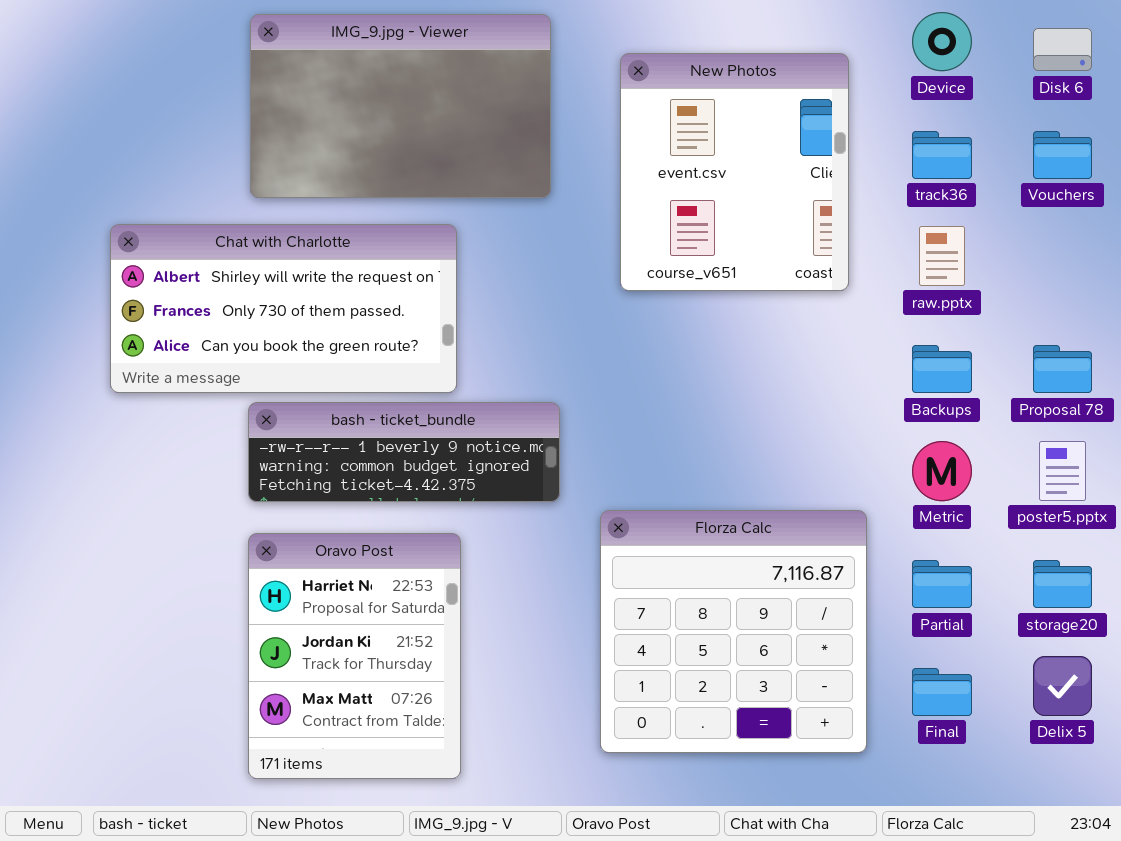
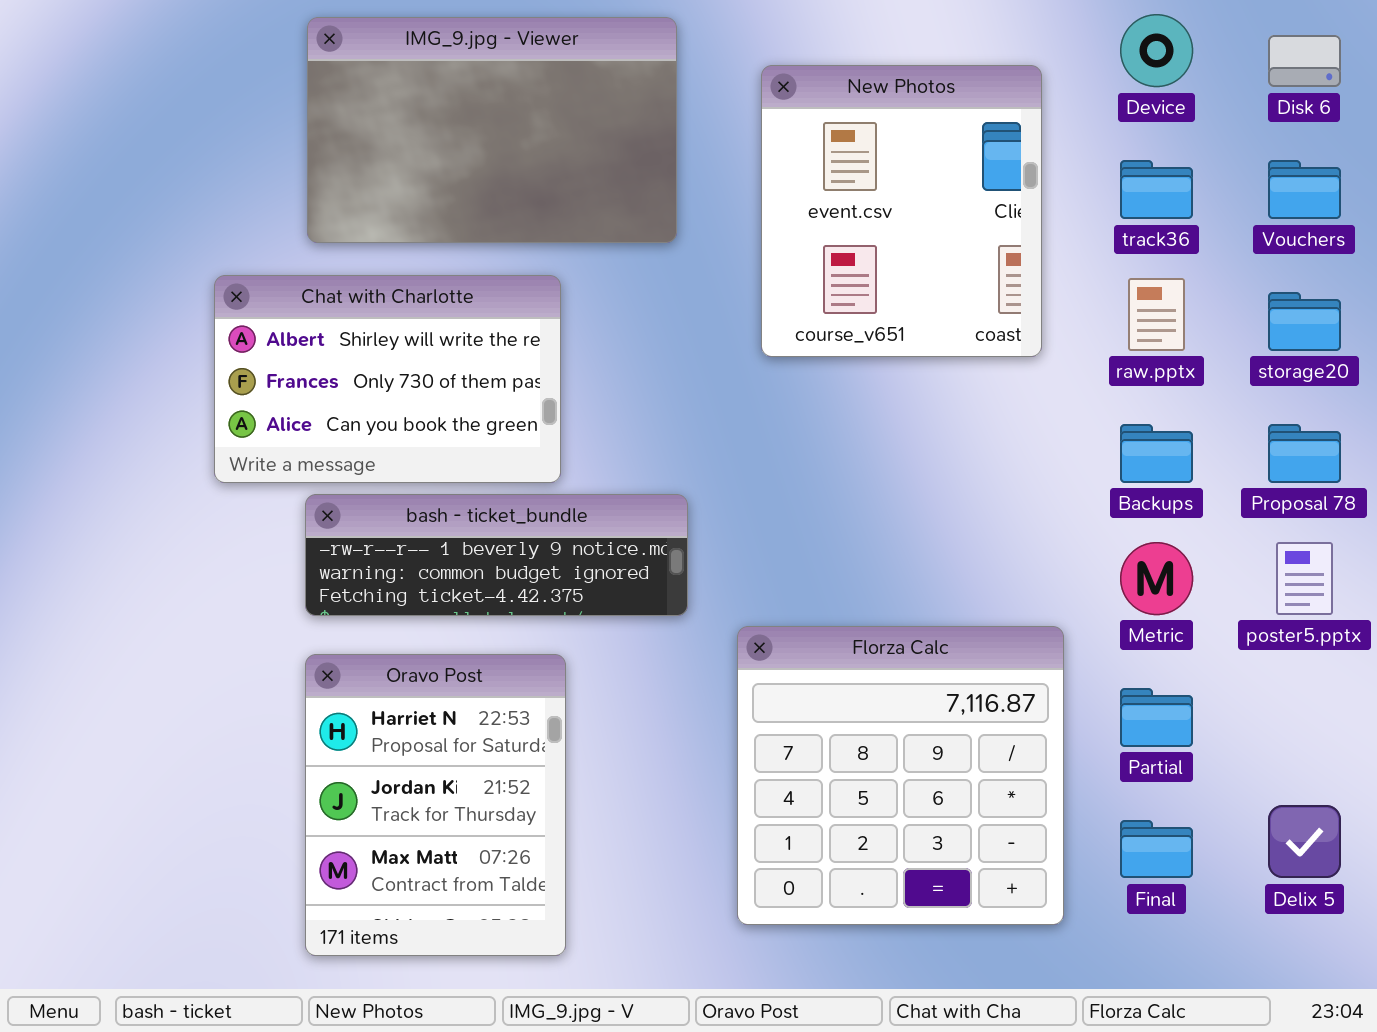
Chat with Charlotte: [110,224,457,393] -> [214,275,561,483], resized
storage20: [1033,560,1092,608] -> [1268,292,1341,351], moved

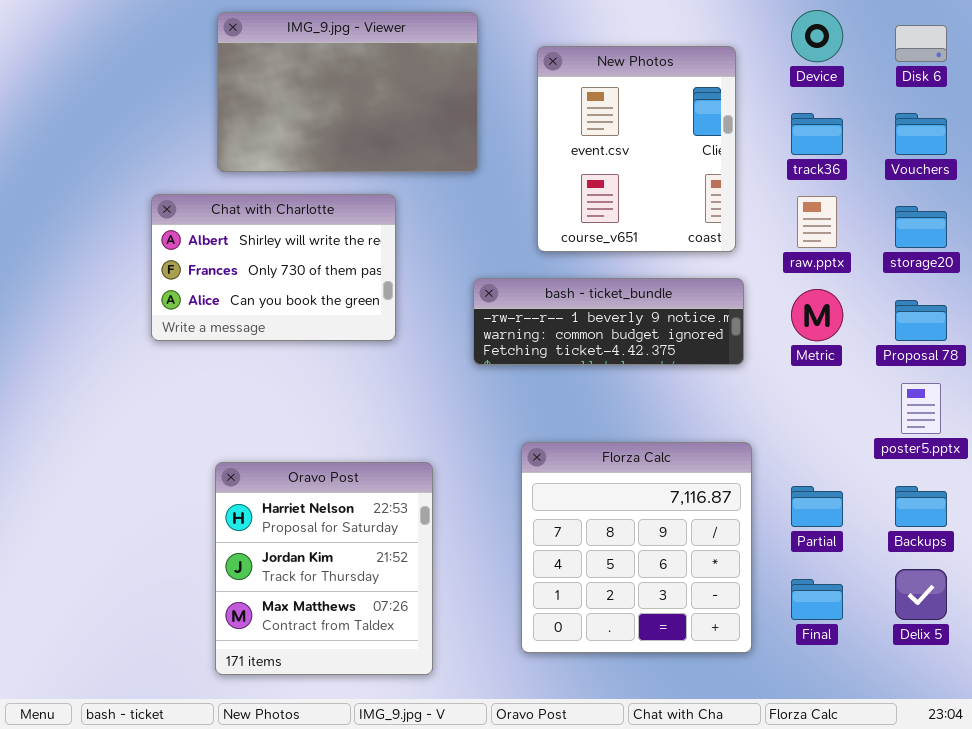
Backups: [1120,424,1193,483] -> [895,486,947,527], moved
bash - ticket_bundle: [305,494,688,616] -> [473,278,744,365], moved
Metric: [1120,542,1193,615] -> [791,289,843,341], moved
Oravo Post: [305,654,566,956] -> [215,462,433,675], resized

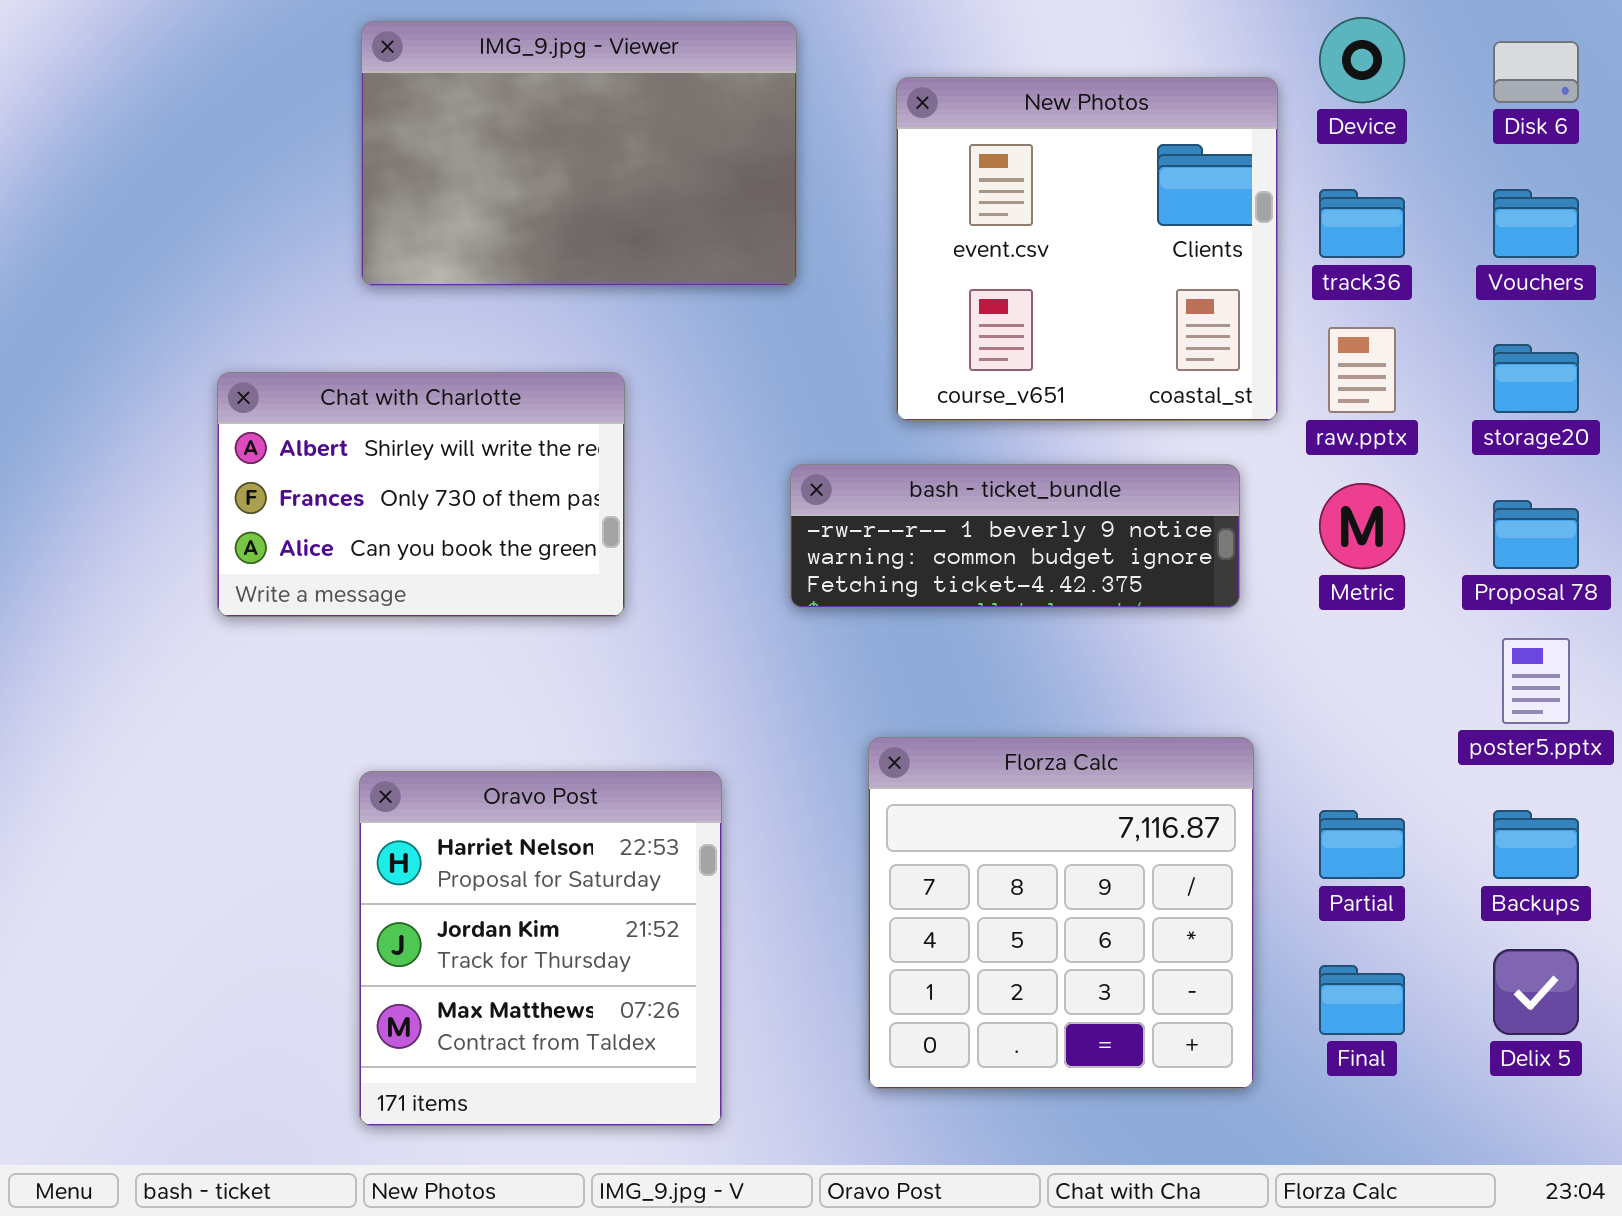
New Photos: [537,46,736,252] -> [896,77,1278,421], resized
Chat with Charlotte: [151,194,396,341] -> [217,372,625,617], moved

